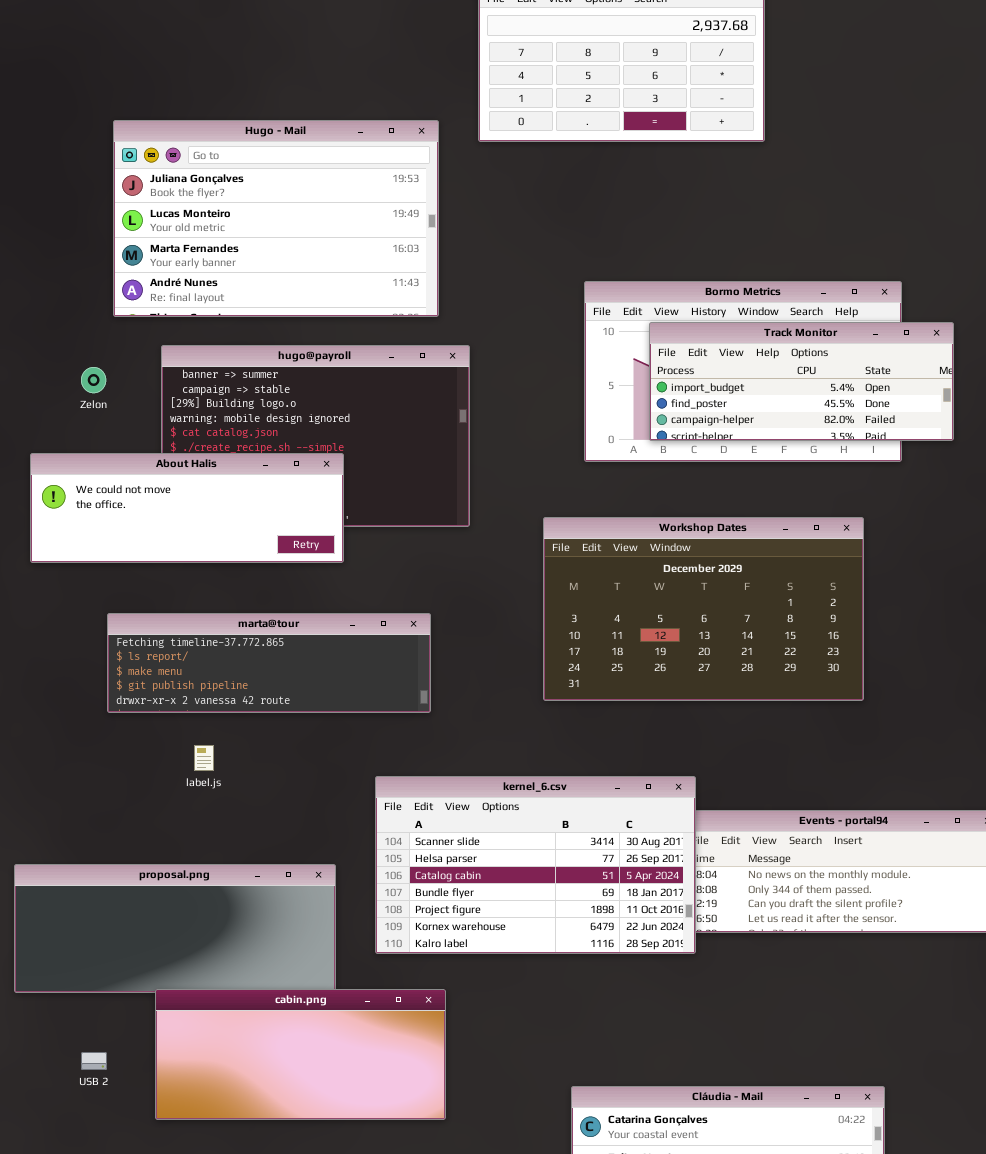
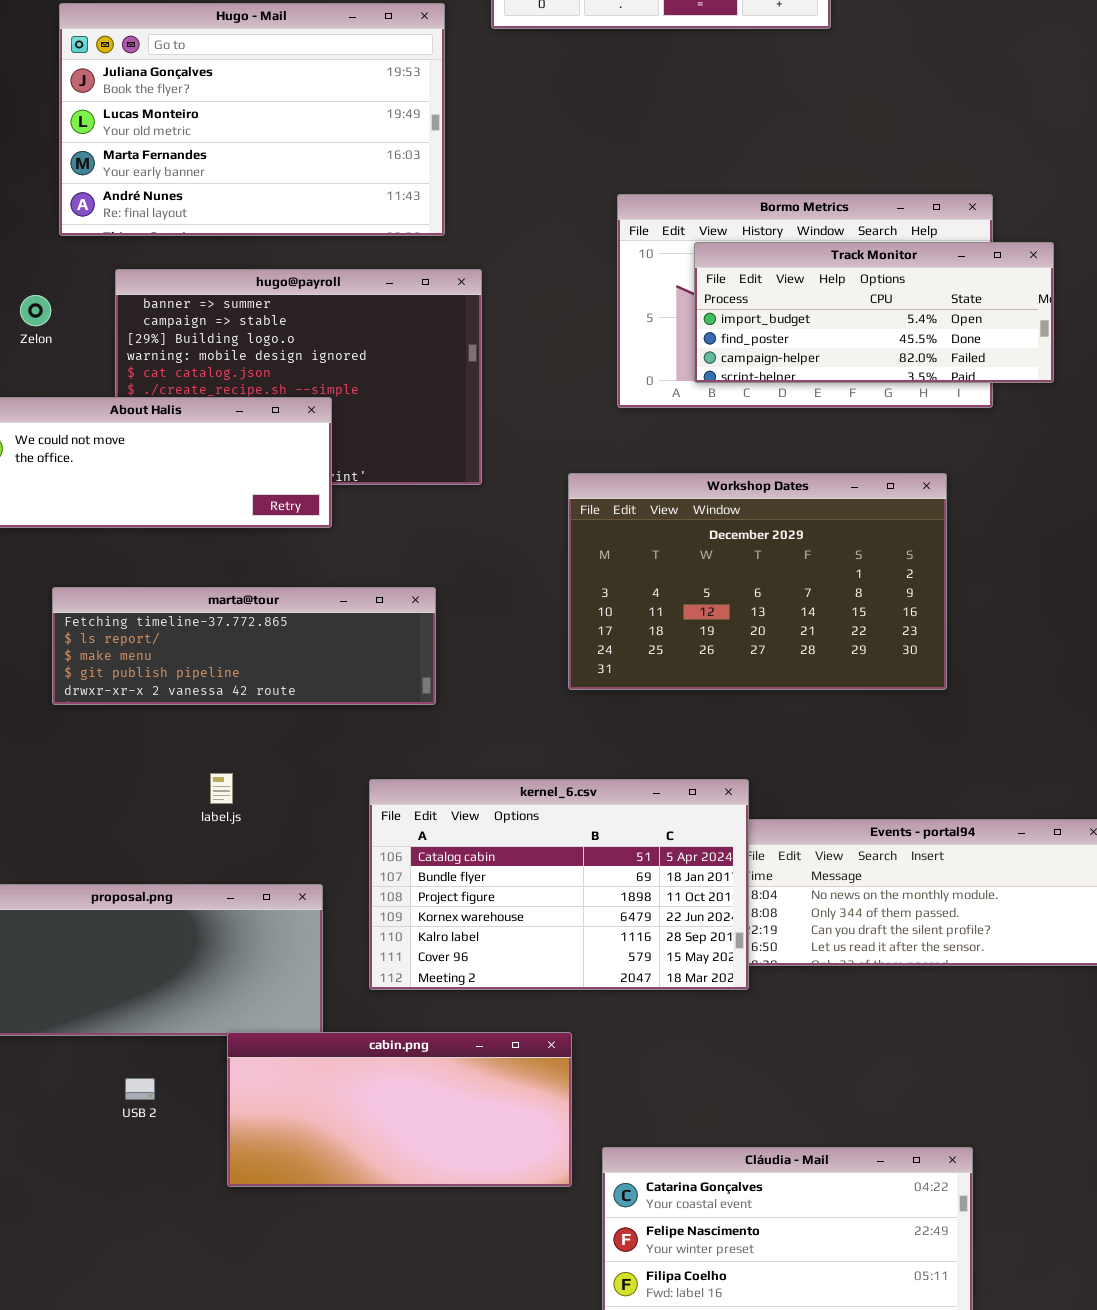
label.js: [194,745,214,771] -> [210,773,233,804], moved
kernel_6.csv: [375,776,696,954] -> [369,779,749,990], scrolled down 2 rows
cabin.png: [155,989,446,1120] -> [227,1032,572,1187], moved
USB 2: [81,1052,107,1070] -> [125,1078,155,1100], moved

